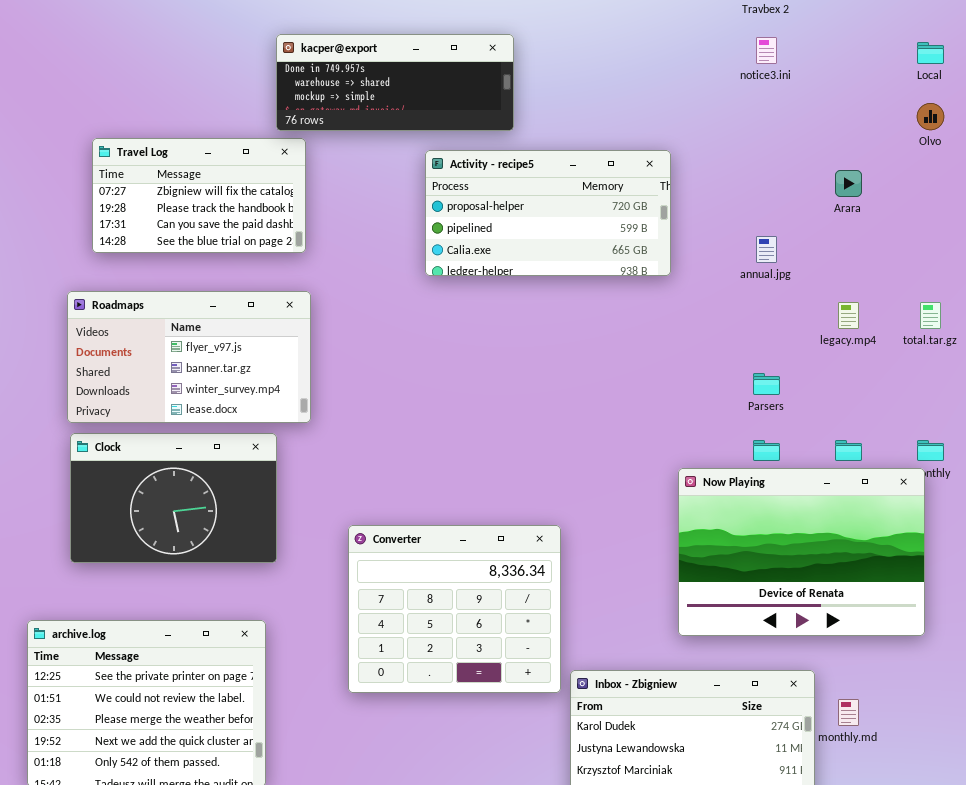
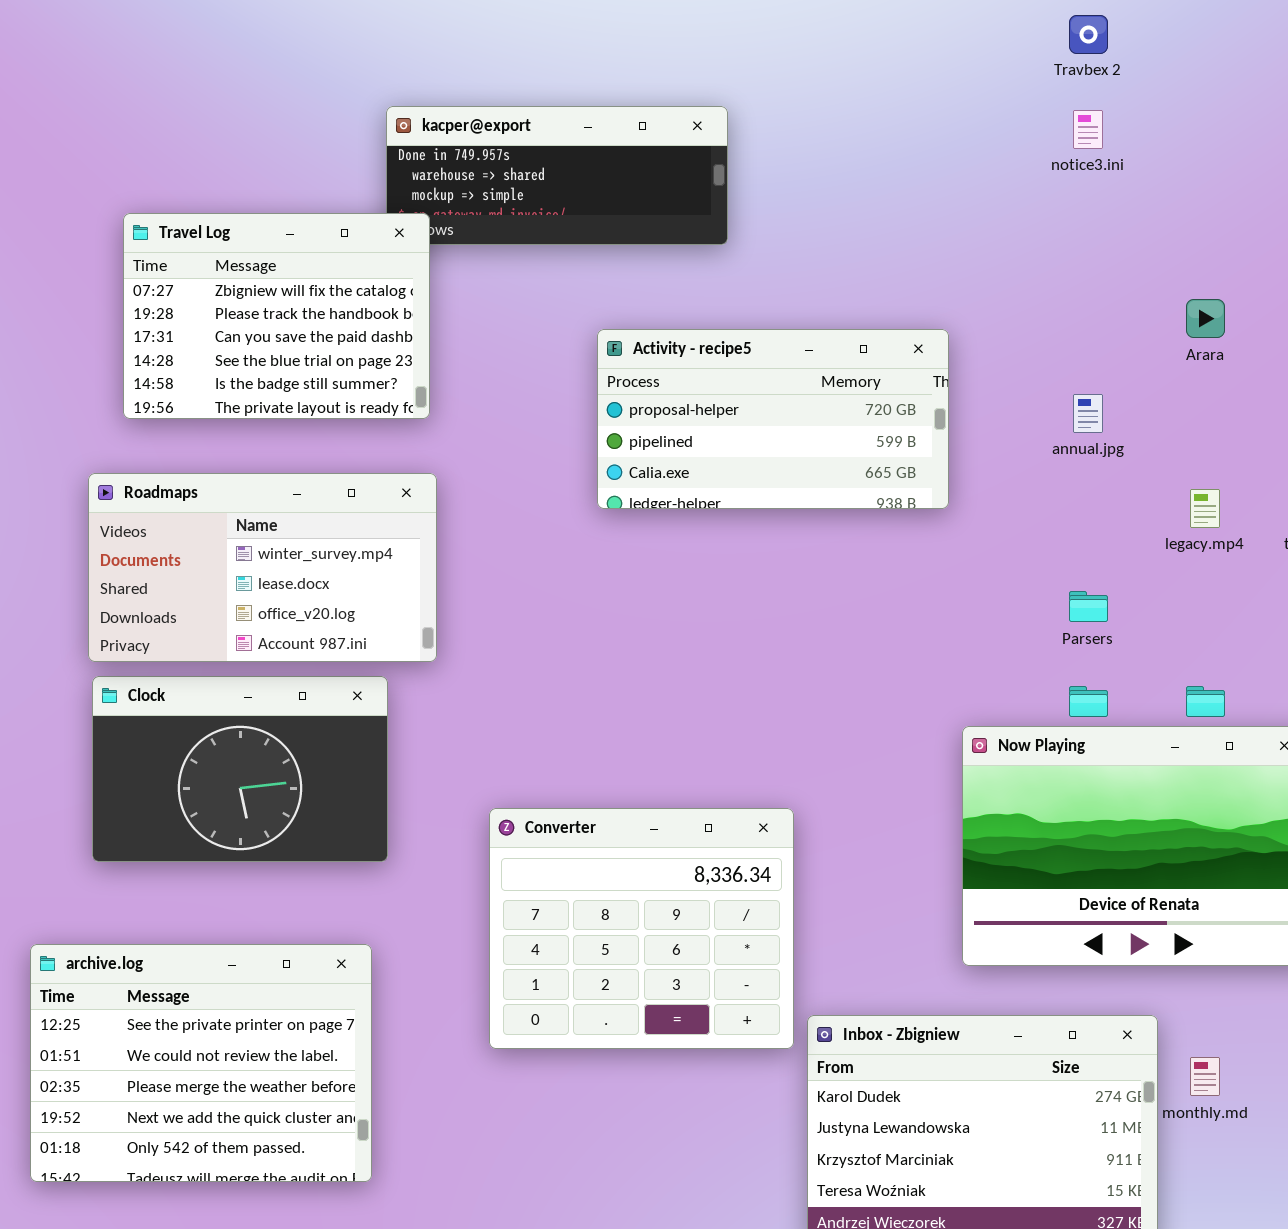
Travel Log: [92,138,306,253] -> [123,213,430,419], resized
Activity - recipe5: [425,150,671,276] -> [597,329,949,509], moved
Roadmaps: [67,291,311,423] -> [88,473,437,662], scrolled down 2 rows

